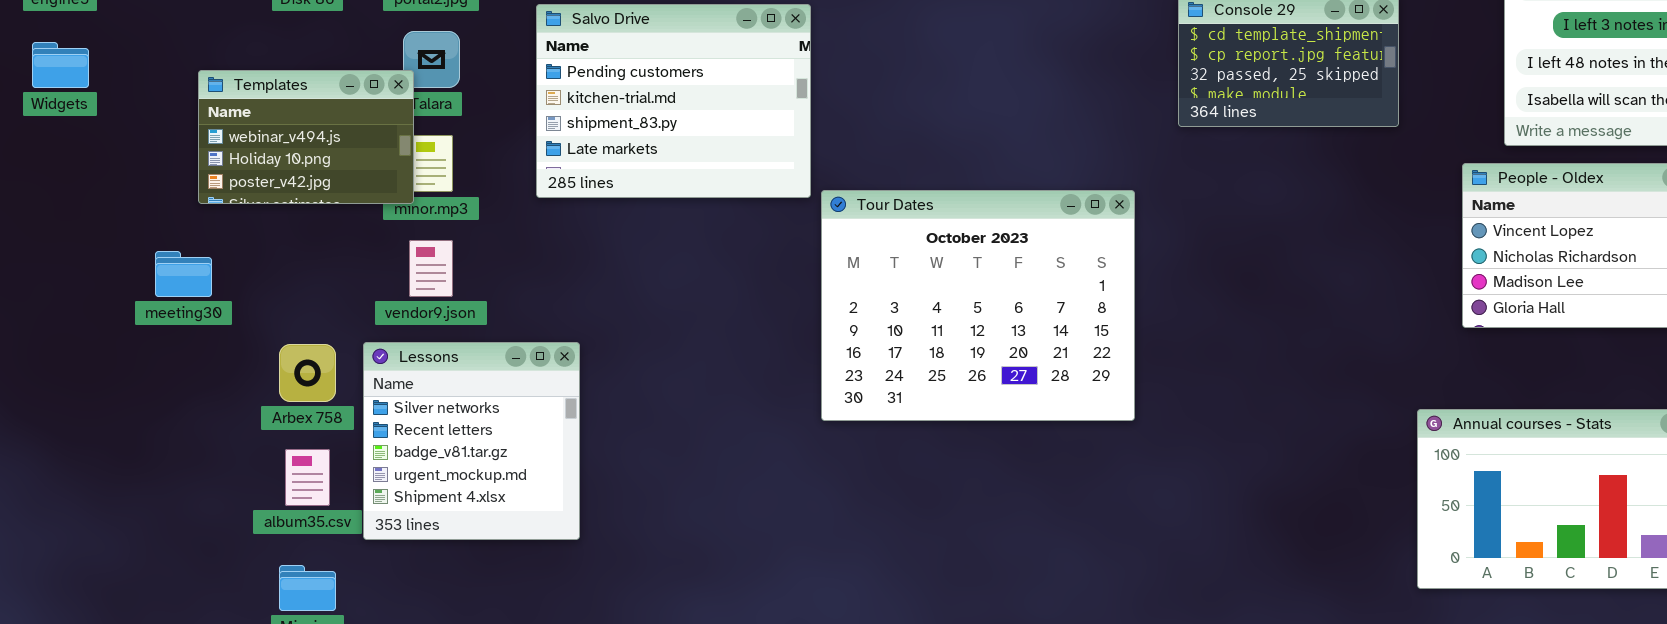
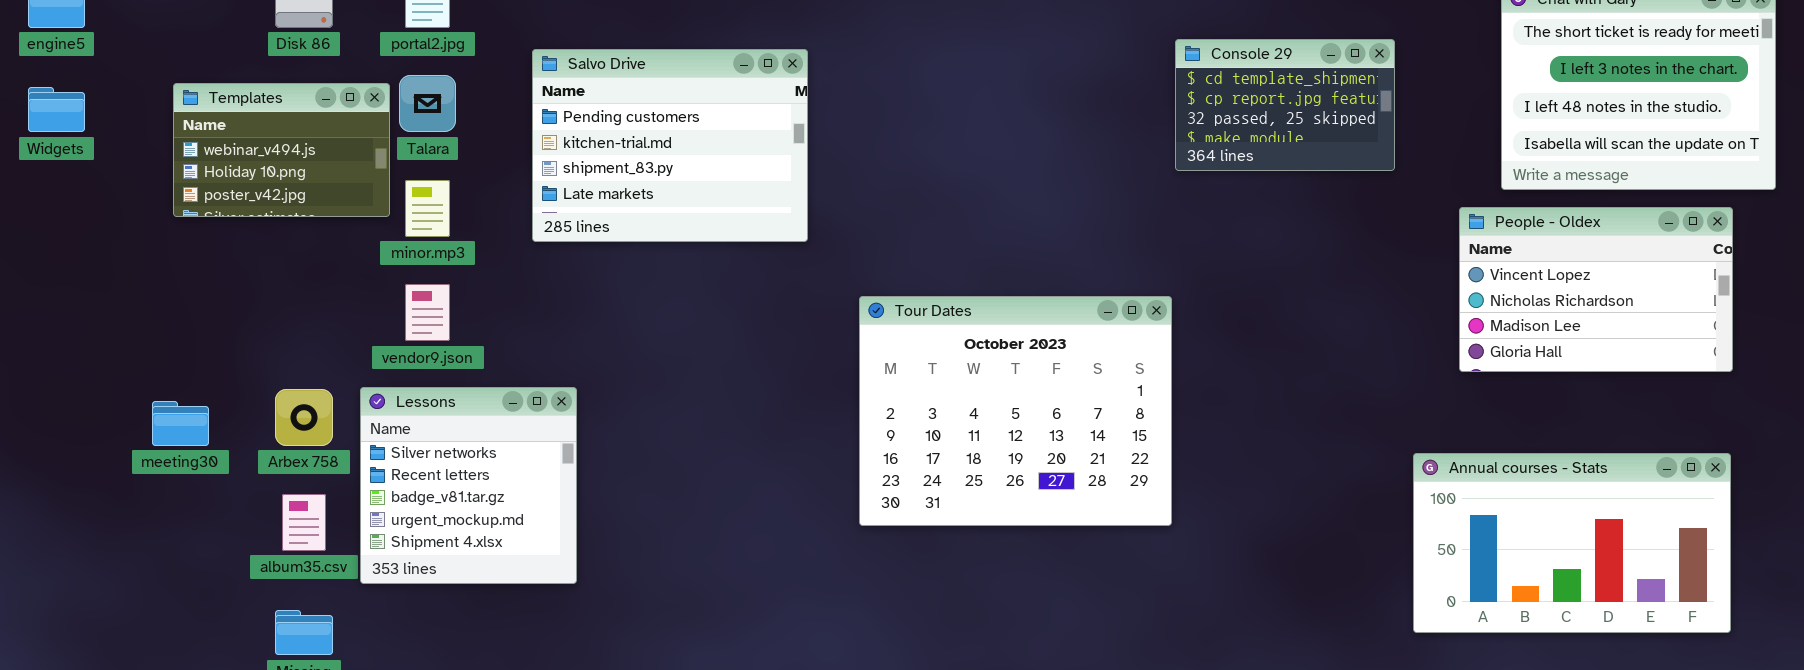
Templates: [198,70,414,204] -> [173,83,390,217], moved
Tour Dates: [821,190,1135,421] -> [859,296,1172,526], moved
meeting30: [155,251,212,297] -> [152,401,209,446], moved

